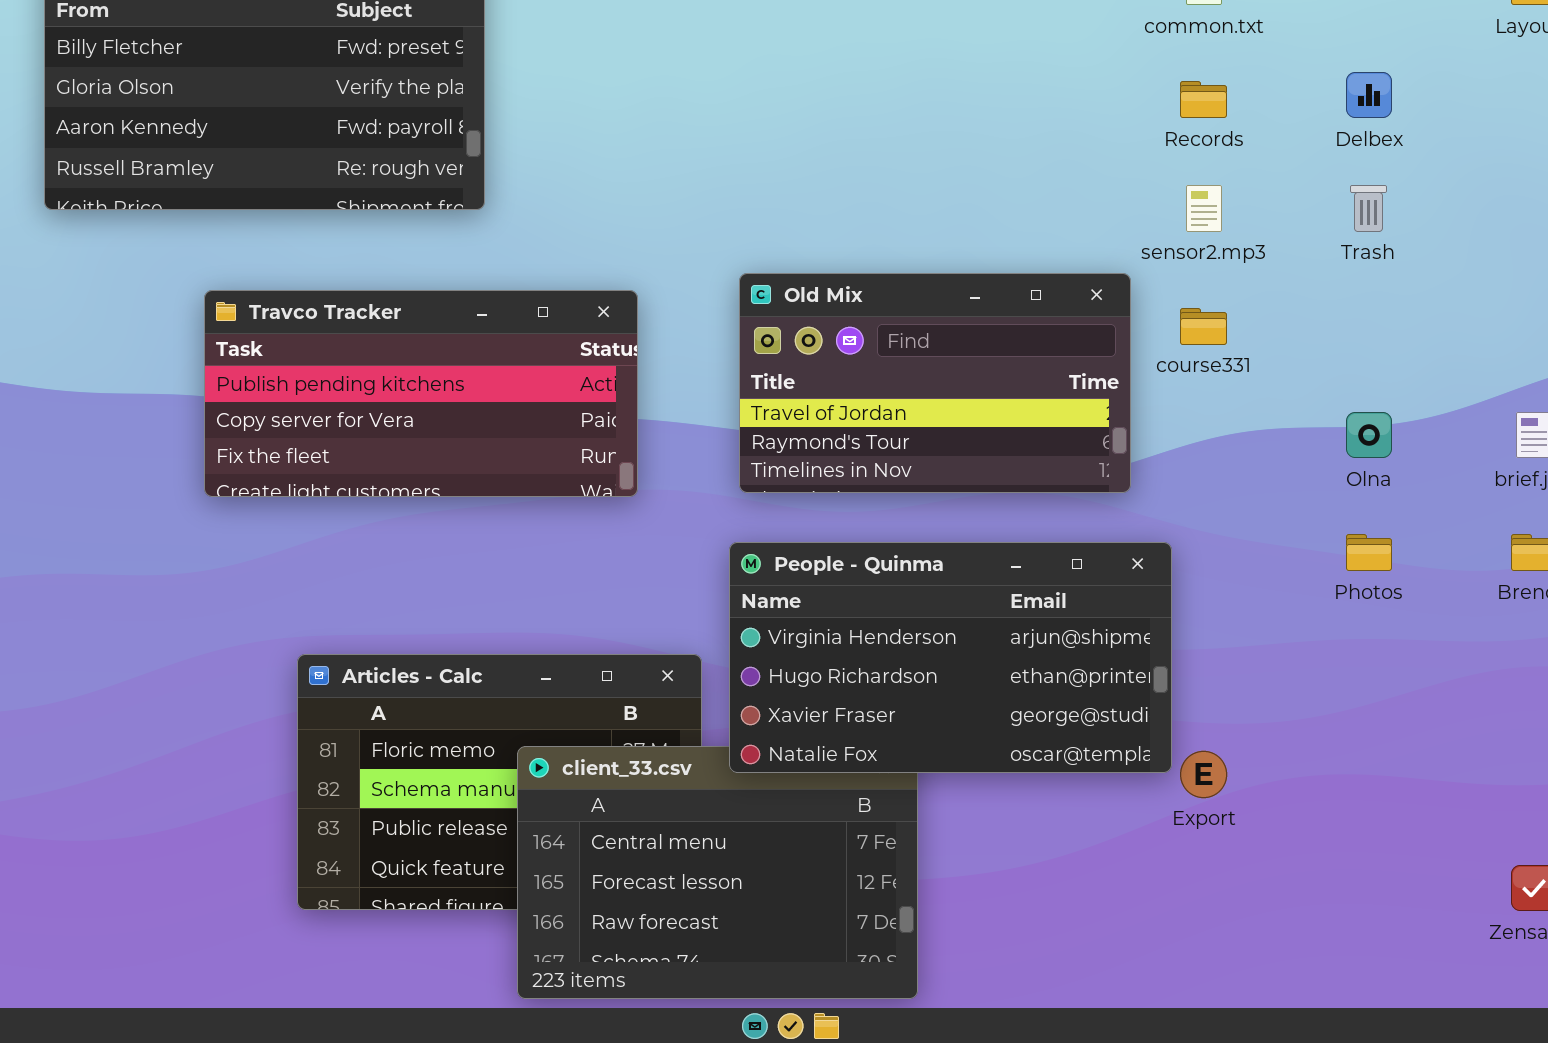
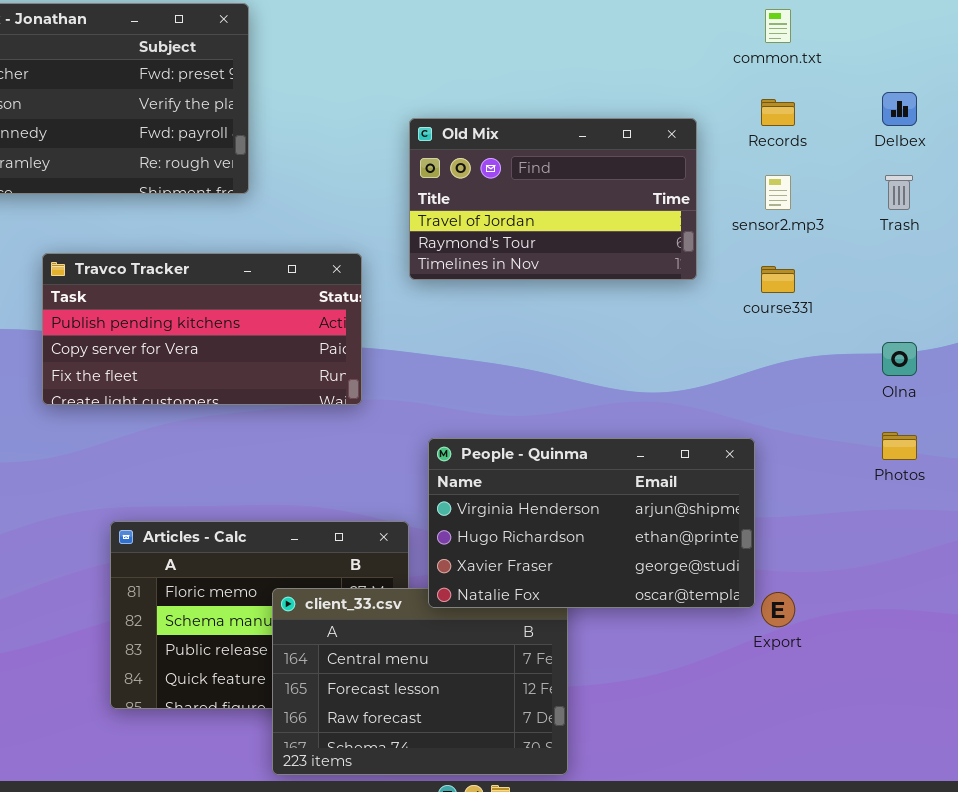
Old Mix: [739,273,1131,493] -> [409,118,697,280], moved

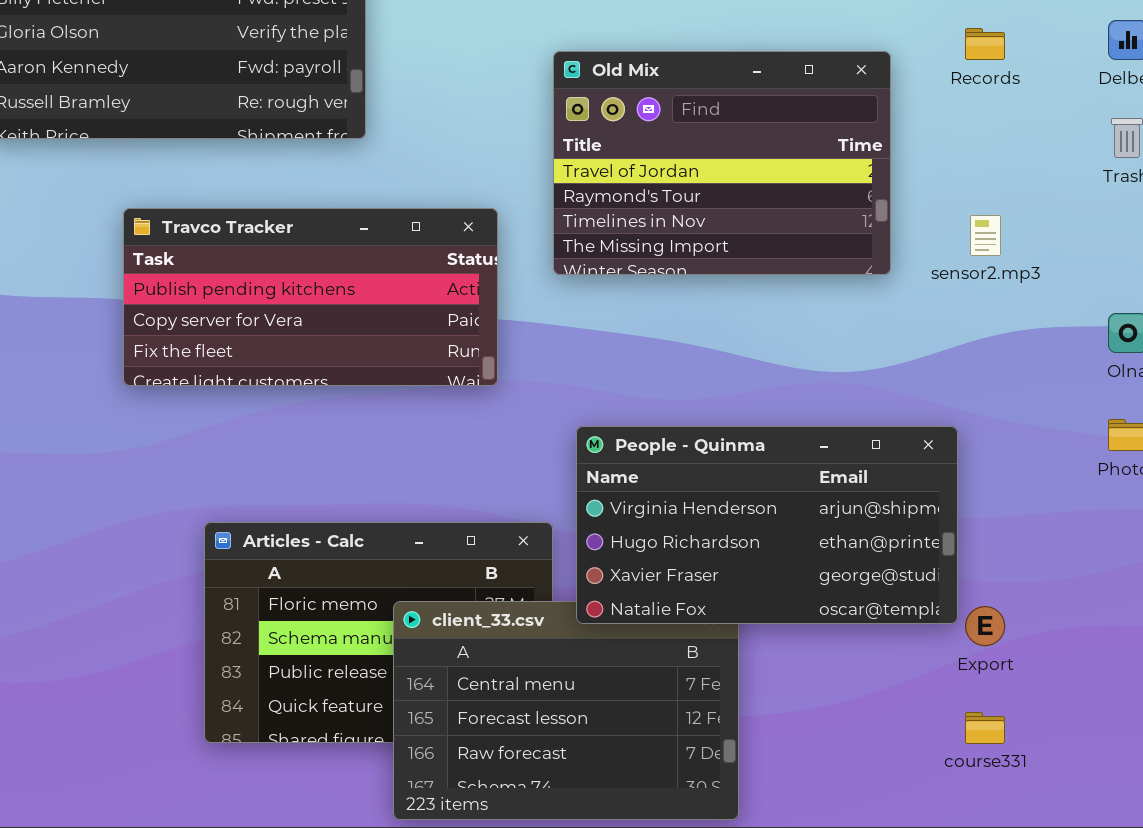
Old Mix: [409,118,697,280] -> [553,51,891,275], resized
sensor2.mp3: [765,175,791,210] -> [970,215,1001,256], moved
course331: [761,266,795,293] -> [965,712,1005,744], moved

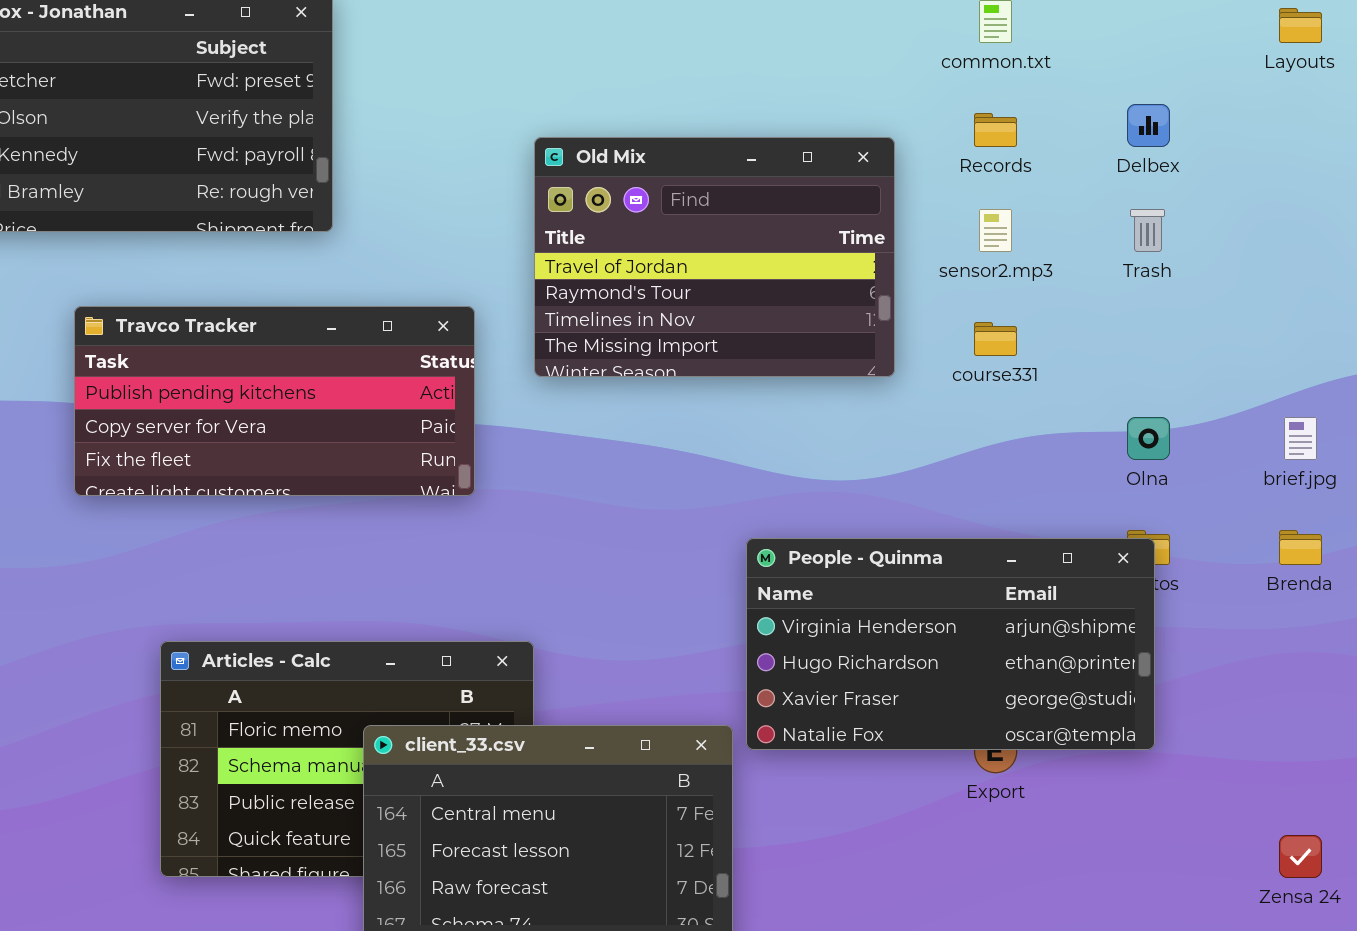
sensor2.mp3: [970,215,1001,256] -> [979,209,1012,252], moved
People - Quinma: [576,426,958,624] -> [746,538,1155,750], moved
course331: [965,712,1005,744] -> [974,322,1017,356], moved

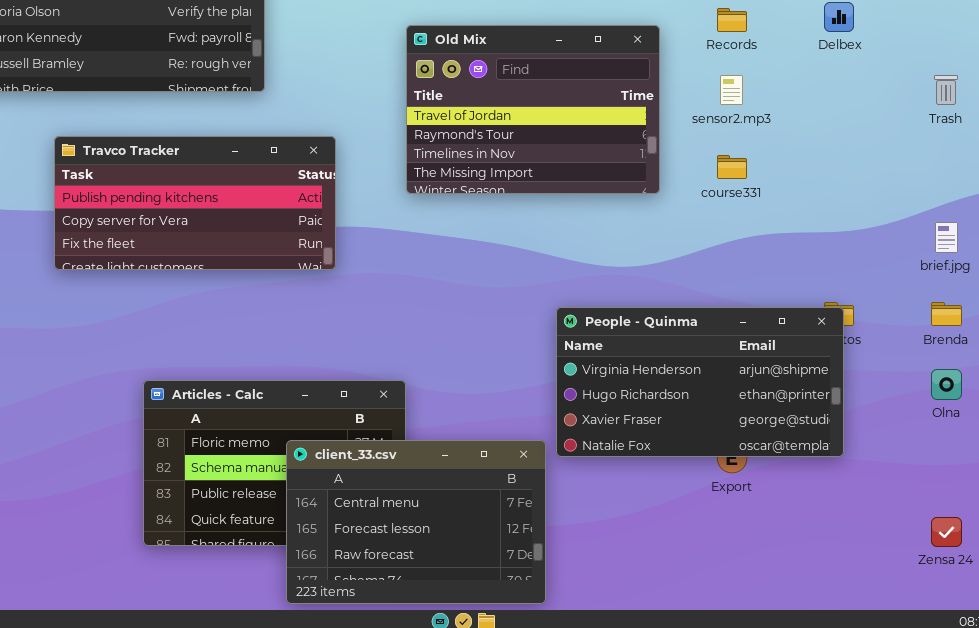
Trash: [1130,209,1165,252] -> [934,75,958,105], moved
Travco Tracker: [74,306,475,496] -> [54,136,336,270], moved
Olna: [1127,417,1170,460] -> [931,369,962,400], moved

